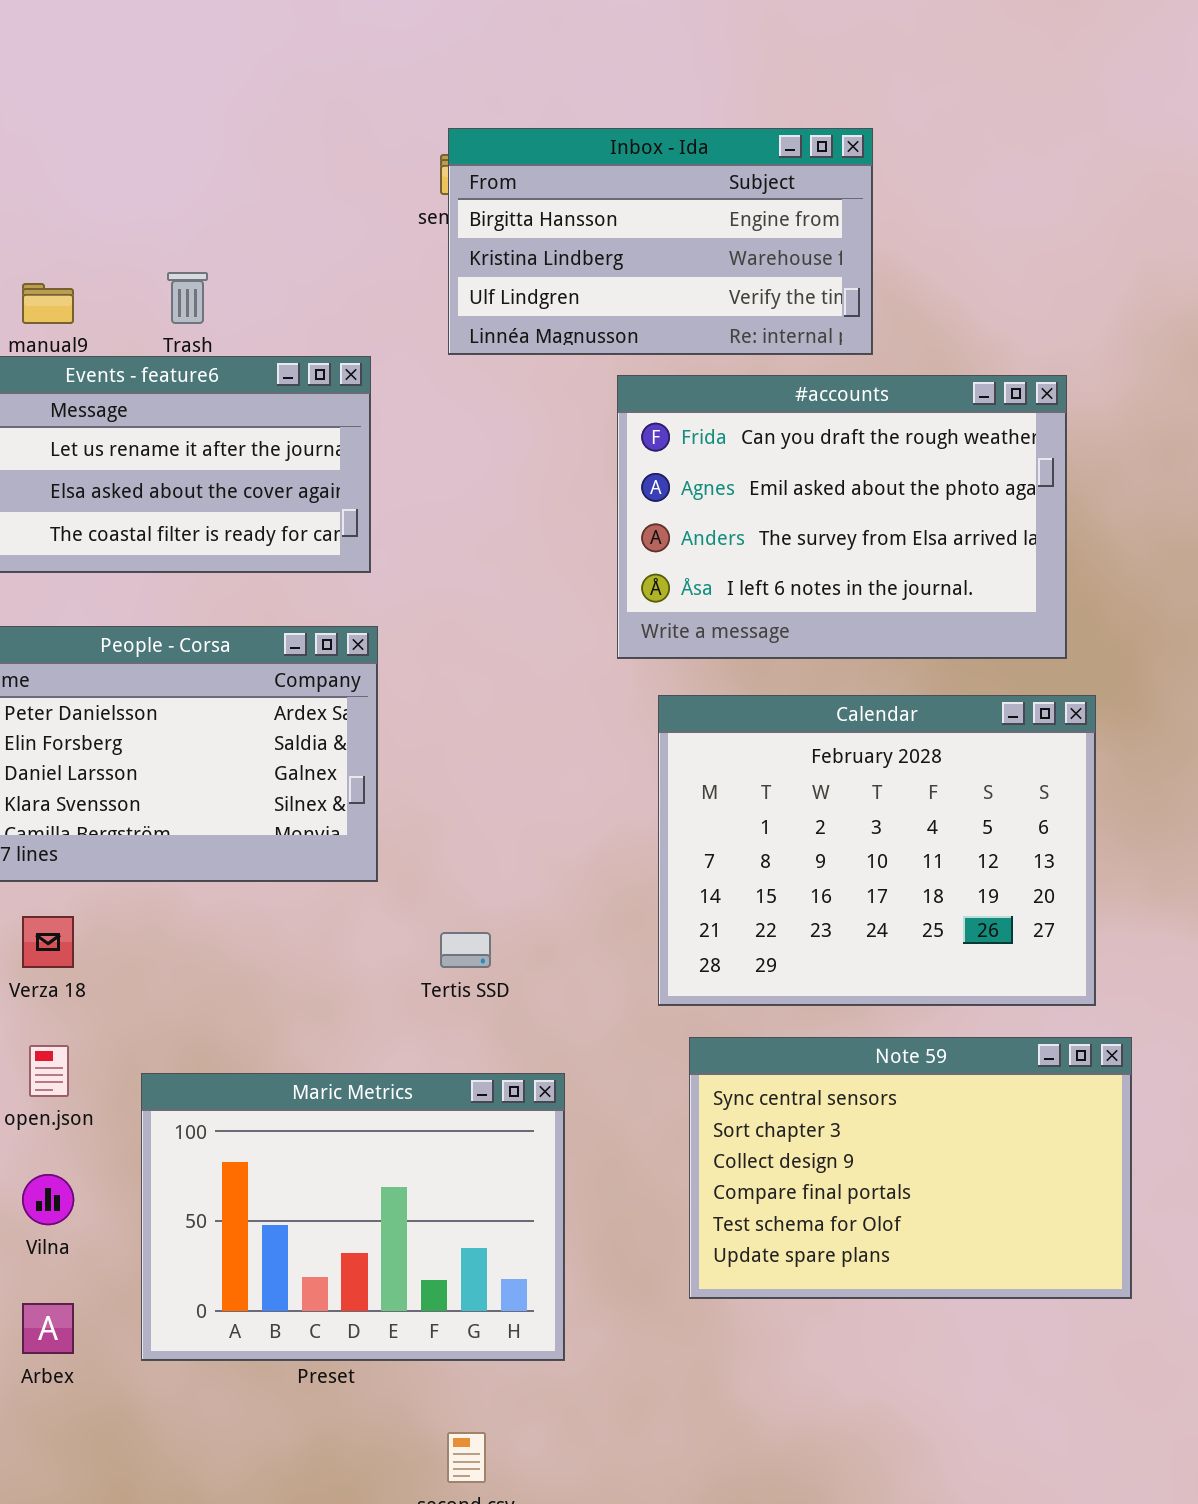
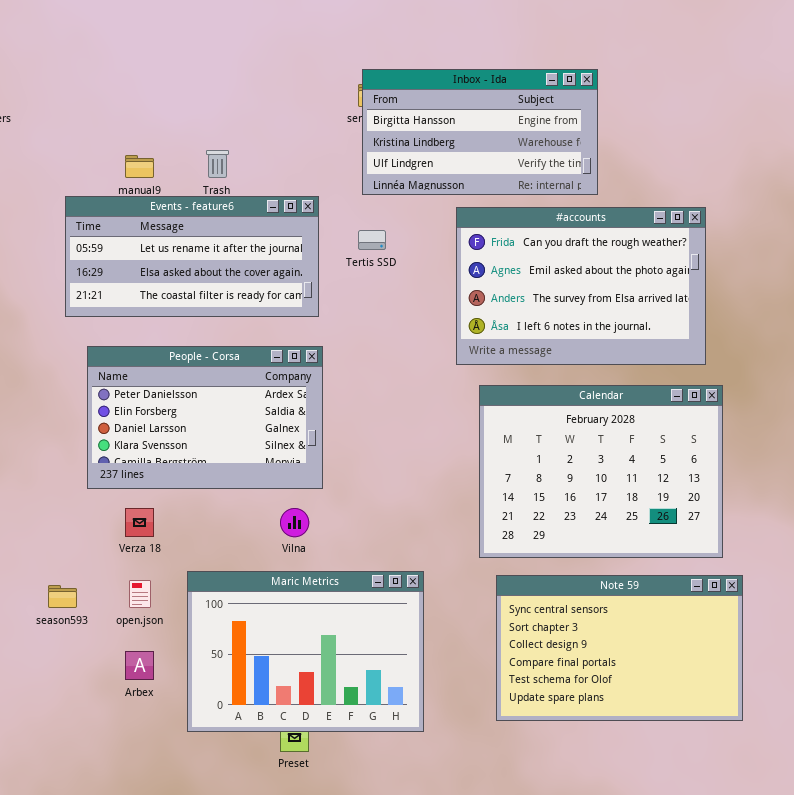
Tertis SSD: [440,932,491,968] -> [358,230,386,250], moved
Maric Metrics: [141,1073,565,1361] -> [187,571,424,732], moved
Vilna: [22,1174,74,1225] -> [280,508,309,537], moved
Arbex: [22,1303,74,1354] -> [125,651,154,680], moved

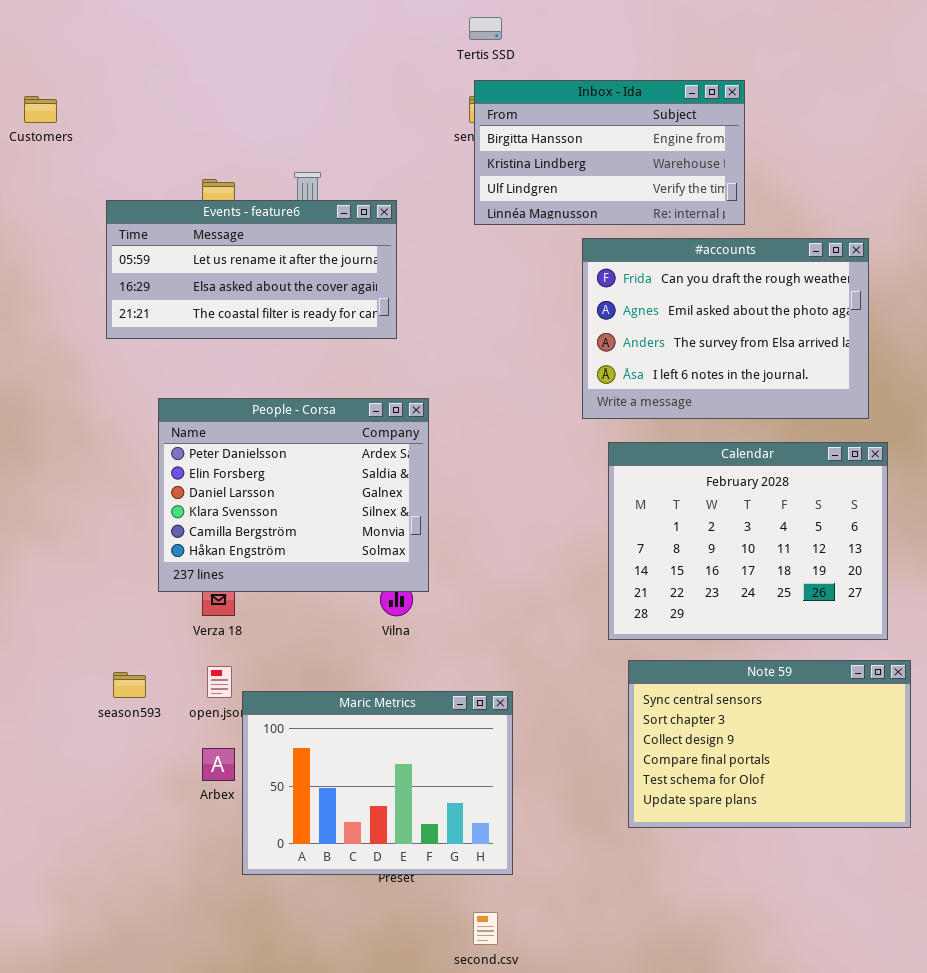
Events - feature6: [65,196,319,317] -> [106,200,397,339], moved
Tertis SSD: [358,230,386,250] -> [469,17,502,40], moved
People - Corsa: [87,346,323,489] -> [158,398,429,592], resized
Maric Metrics: [187,571,424,732] -> [242,691,513,875], moved

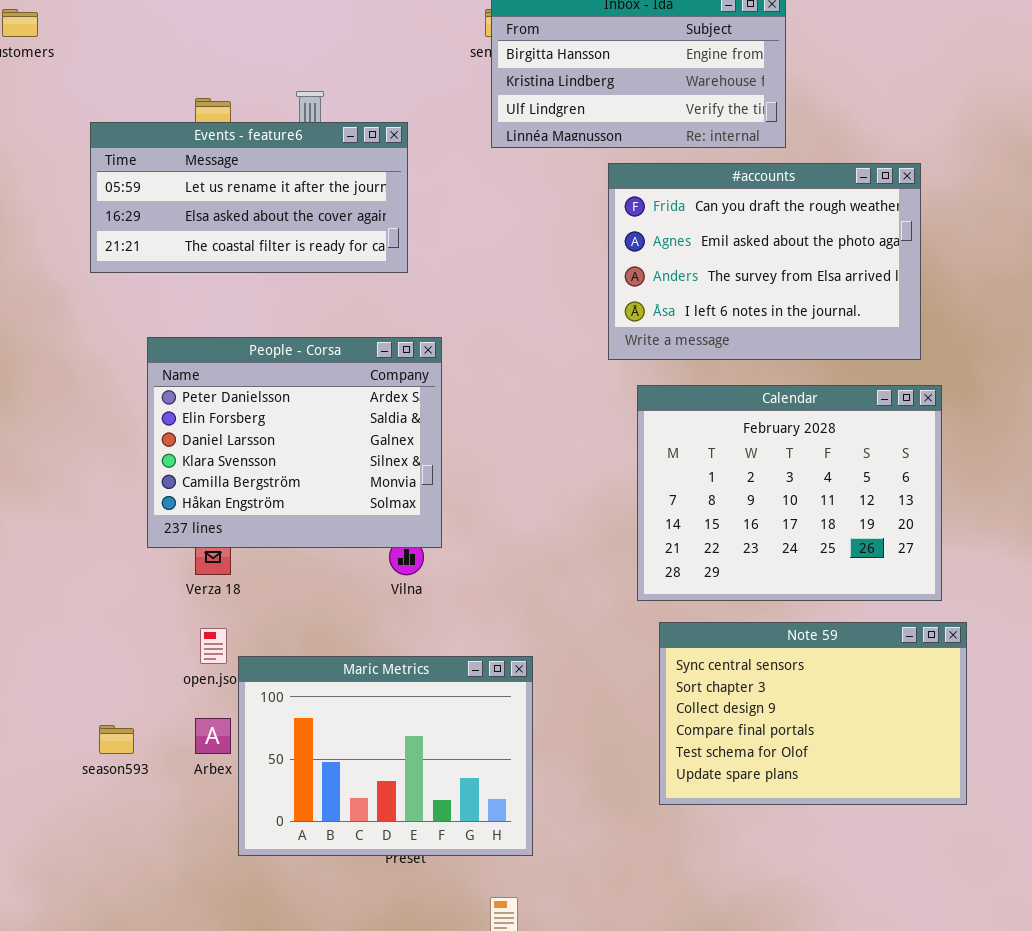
season593: [113,672,146,698] -> [99,725,134,754], moved

